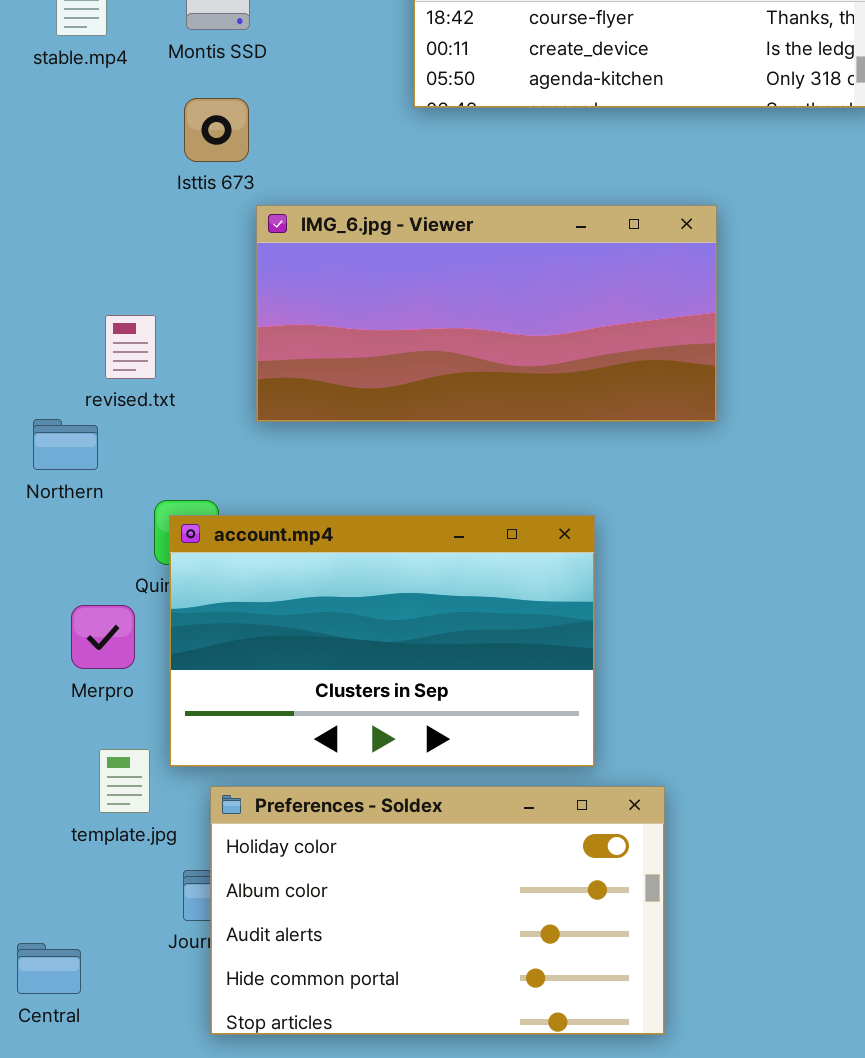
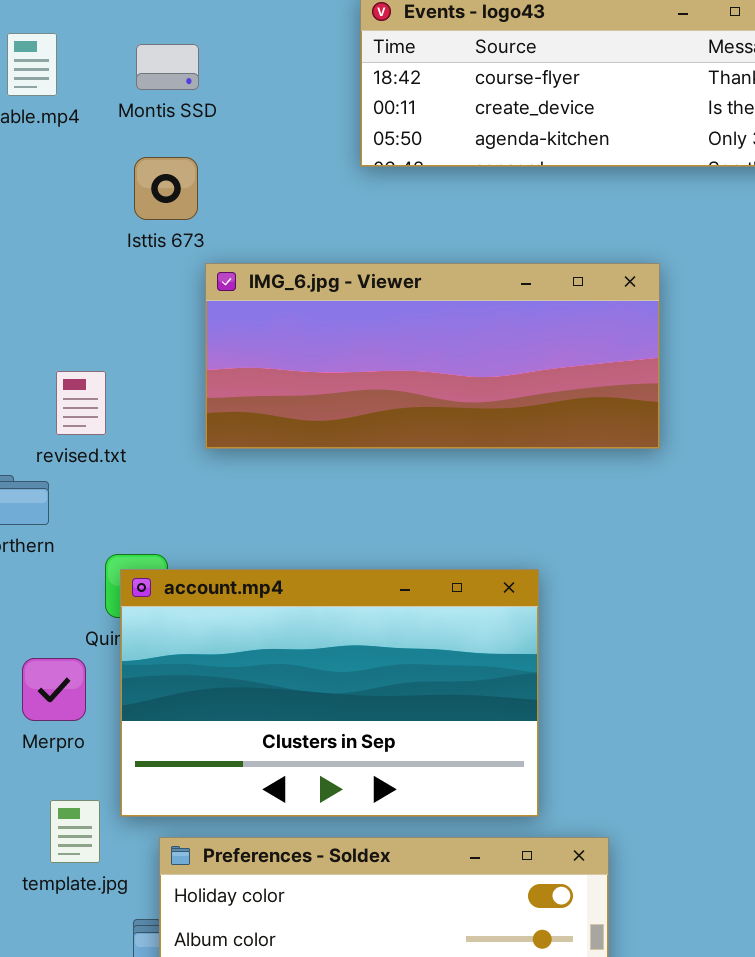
IMG_6.jpg - Viewer: [256,205,717,422] -> [205,263,660,449], resized

